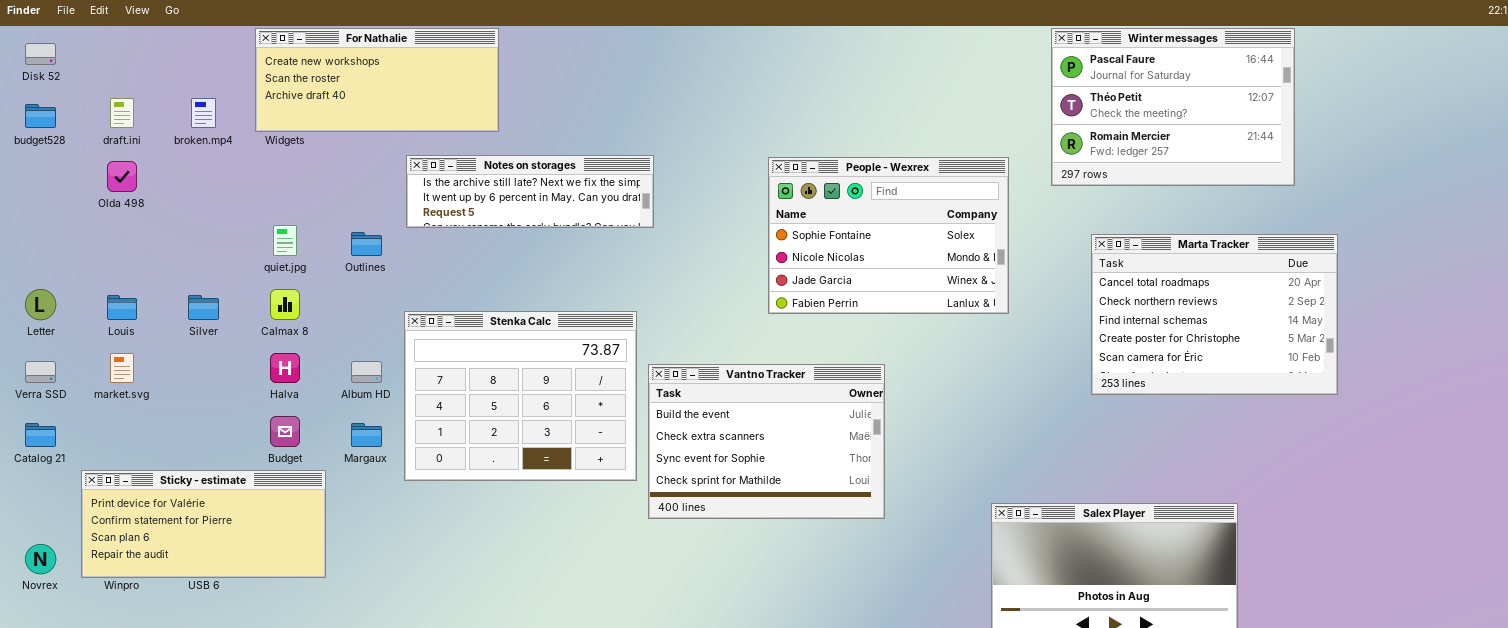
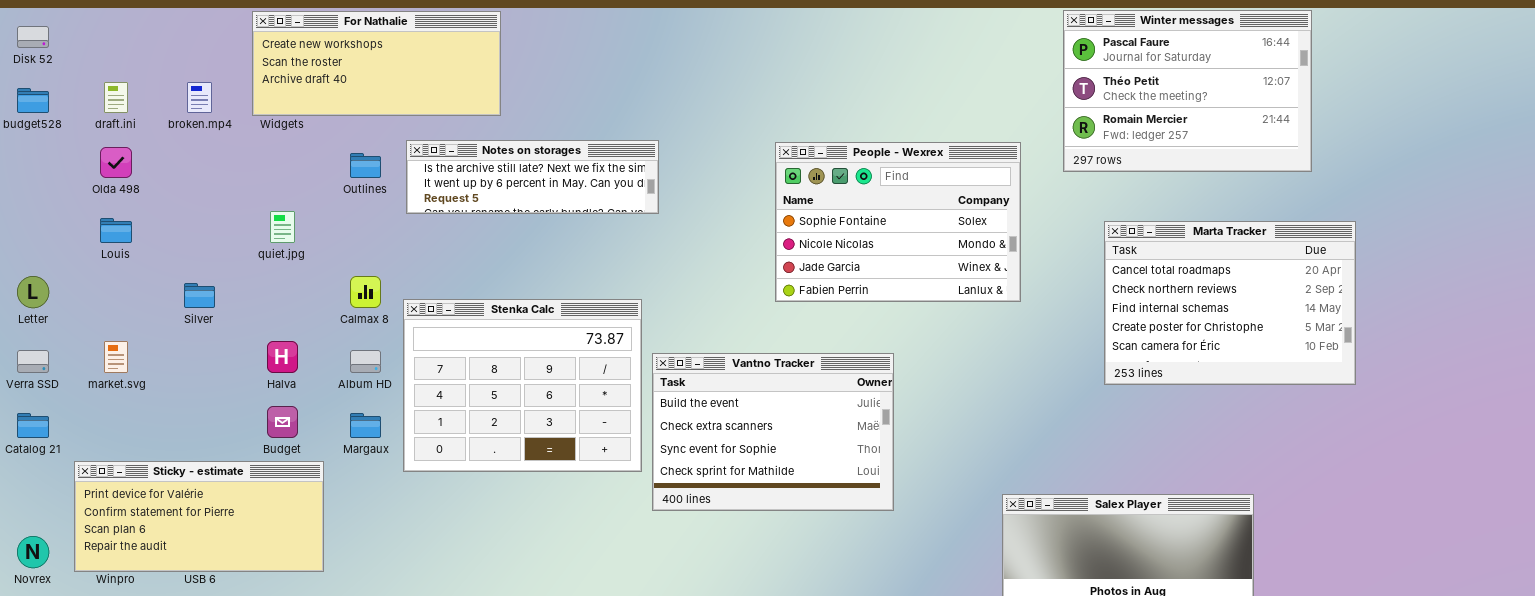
Outlines: [351,232,382,256] -> [350,153,381,178], moved
Calmax 8: [270,289,300,320] -> [350,276,381,308], moved
Louis: [107,295,137,320] -> [100,218,132,243], moved

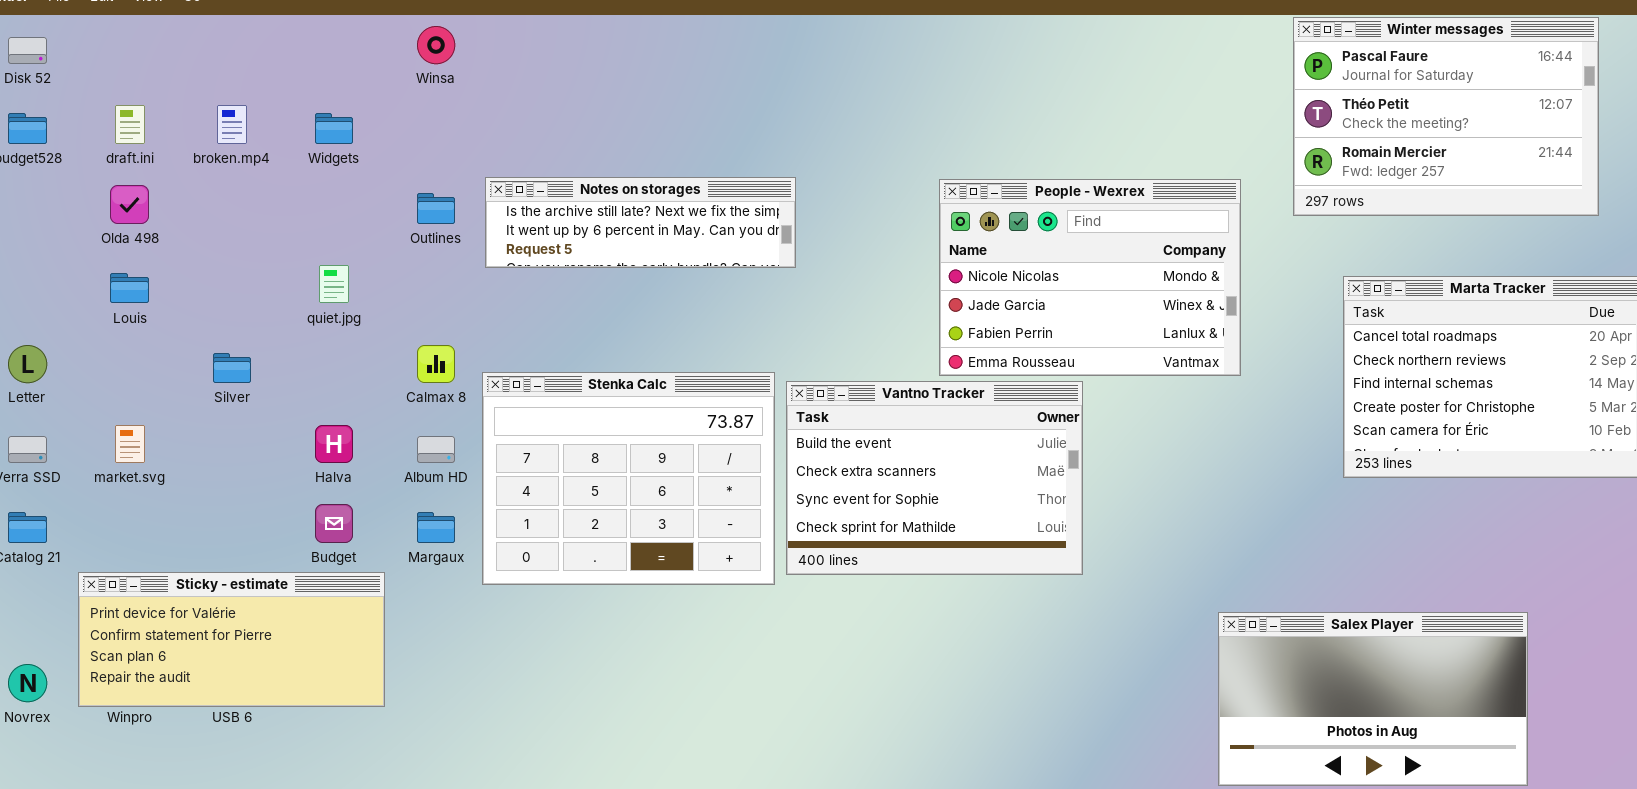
For Nathalie: [252,11,501,116] -> none, closed
People - Wexrex: [775,142,1021,302] -> [939,179,1241,376], scrolled down 1 row
Vantno Tracker: [652,353,894,511] -> [786,381,1083,575], moved

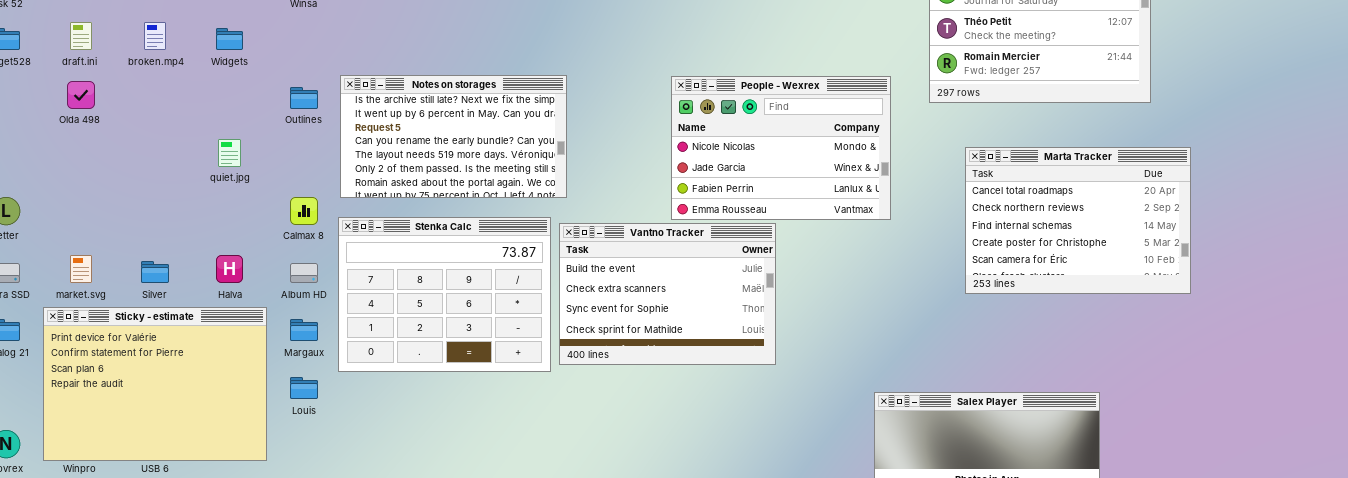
Notes on storages: [485,177,796,268] -> [340,75,567,198], resized
Louis: [110,273,149,303] -> [290,377,318,399], moved
Silver: [213,353,251,383] -> [141,261,169,283], moved
Sticky - estimate: [78,572,385,707] -> [43,307,267,461], resized

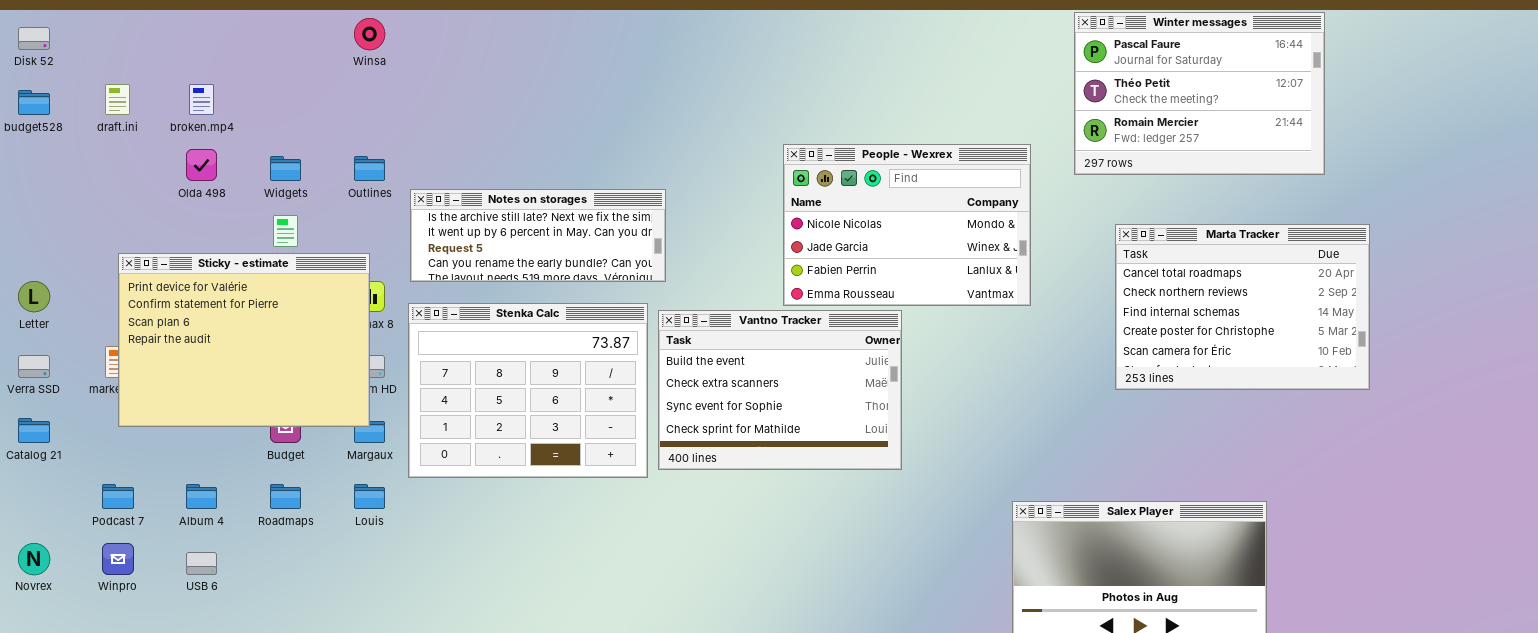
Widgets: [216,28,243,50] -> [270,156,301,181], moved
Notes on storages: [340,75,567,198] -> [410,189,666,282], resized
Olda 498: [67,81,95,109] -> [186,149,217,181], moved
Sticky - estimate: [43,307,267,461] -> [118,253,370,427], moved

